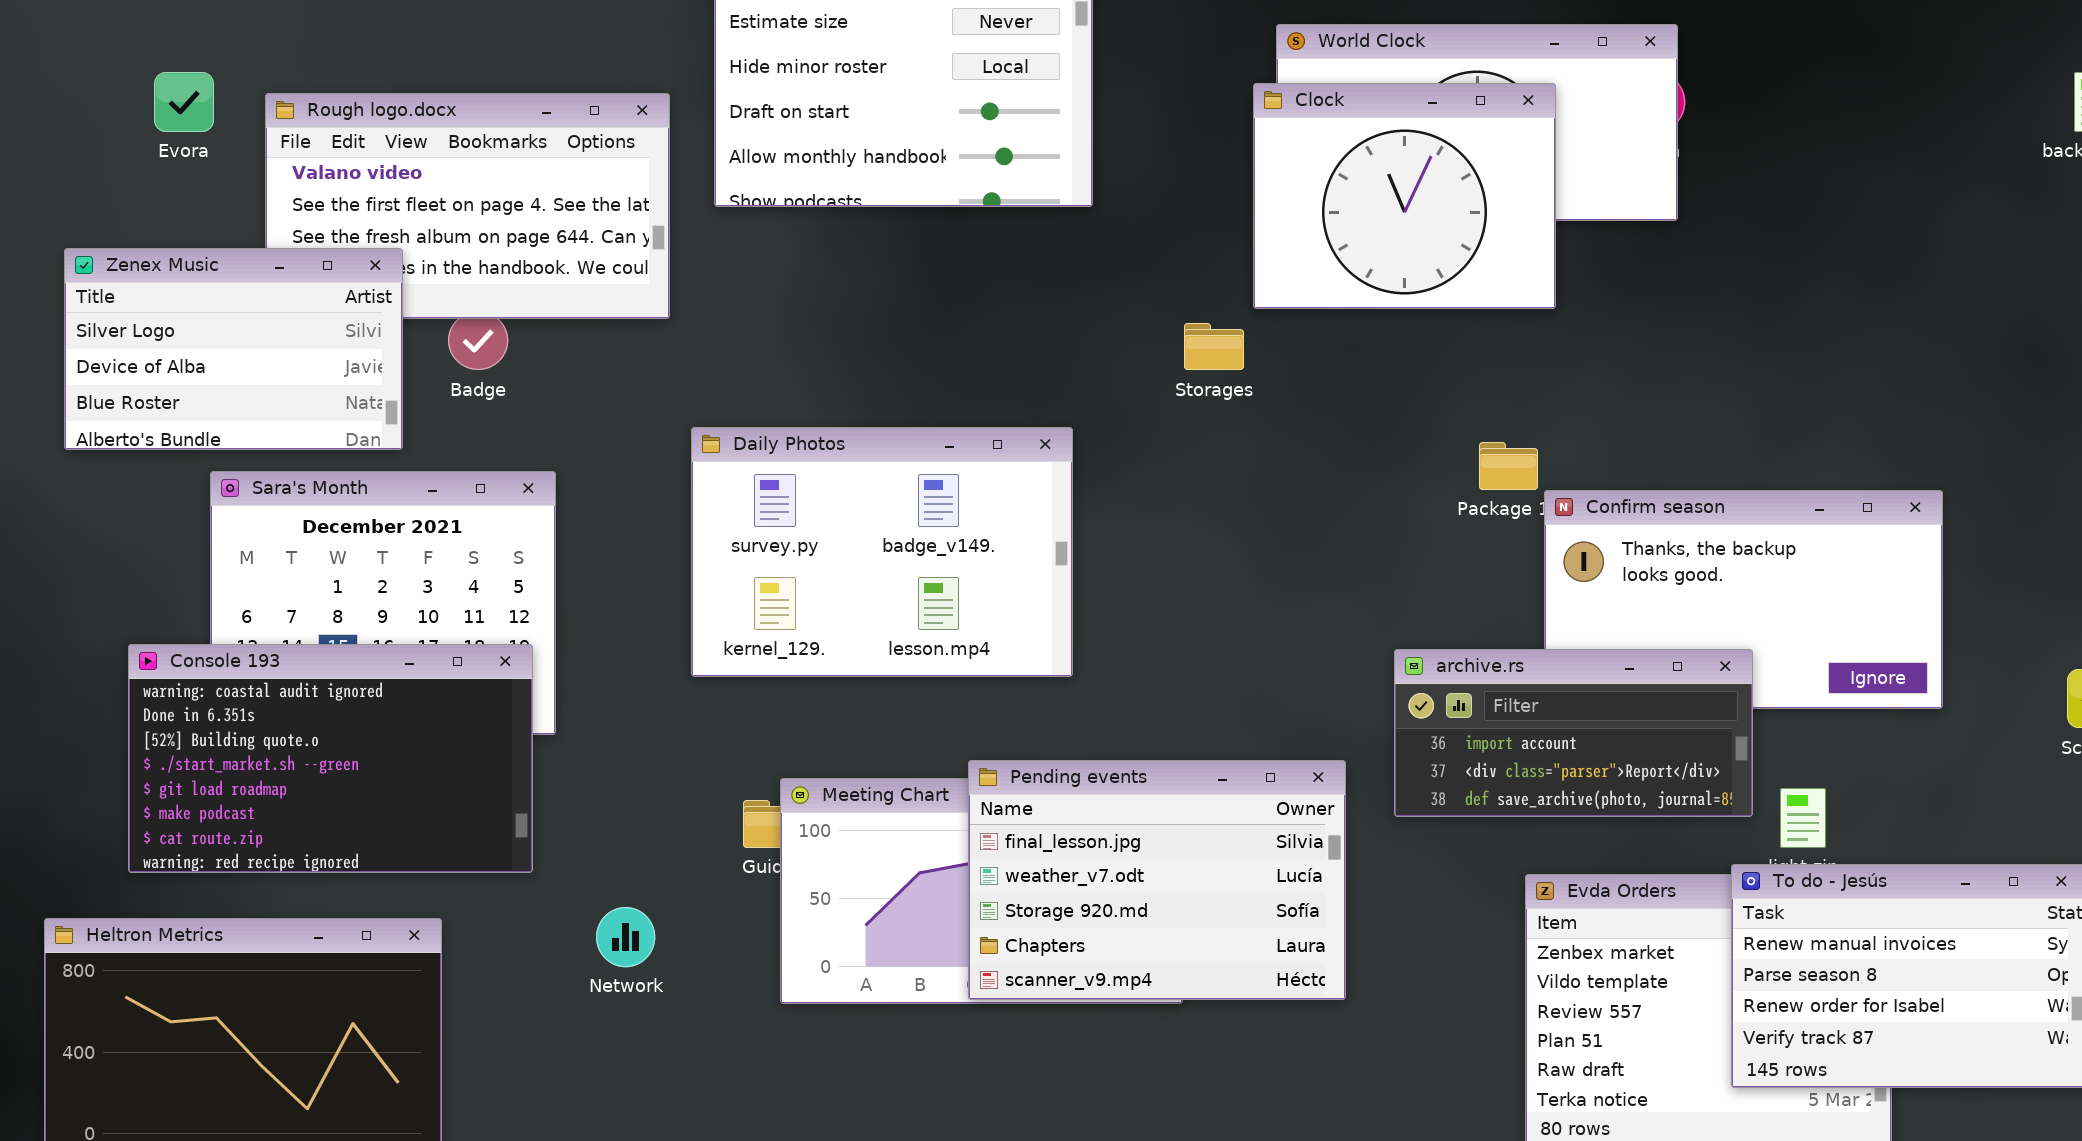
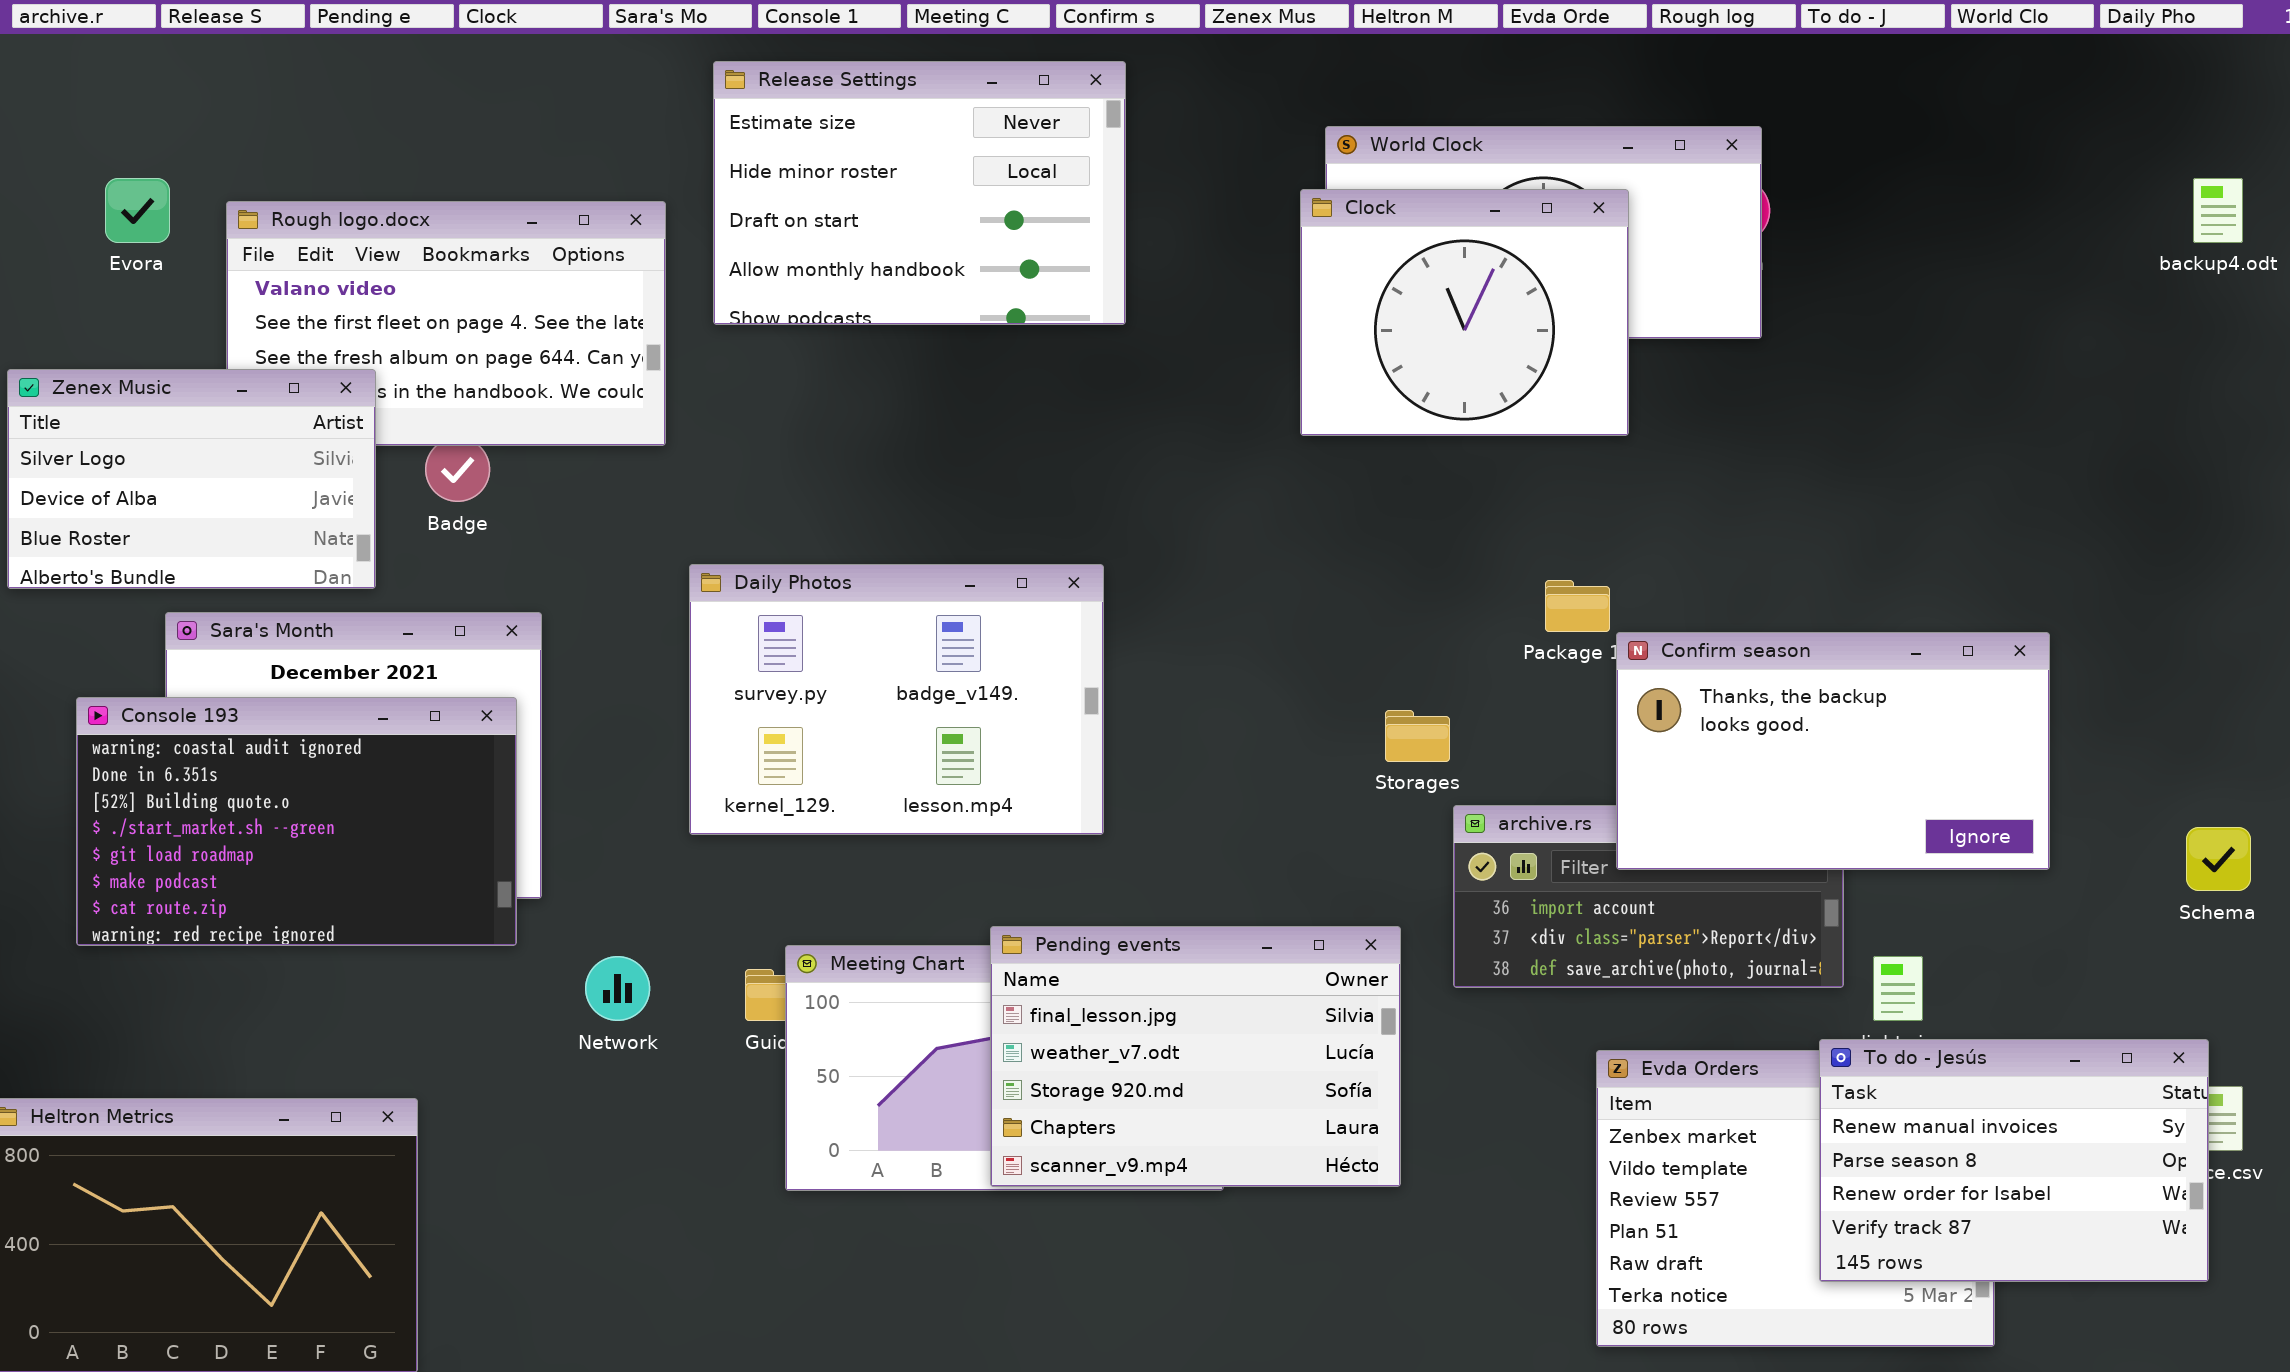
Storages: [1184,323,1244,370] -> [1385,710,1450,762], moved
Confirm season: [1544,490,1943,709] -> [1616,632,2050,870], raised
Console 193: [128,644,533,873] -> [76,697,517,946], moved
Network: [596,907,655,967] -> [585,956,650,1021], moved

